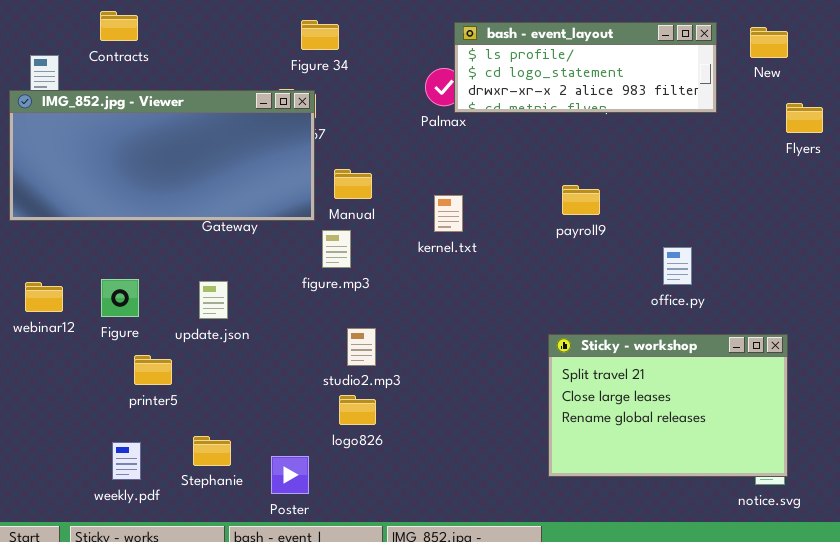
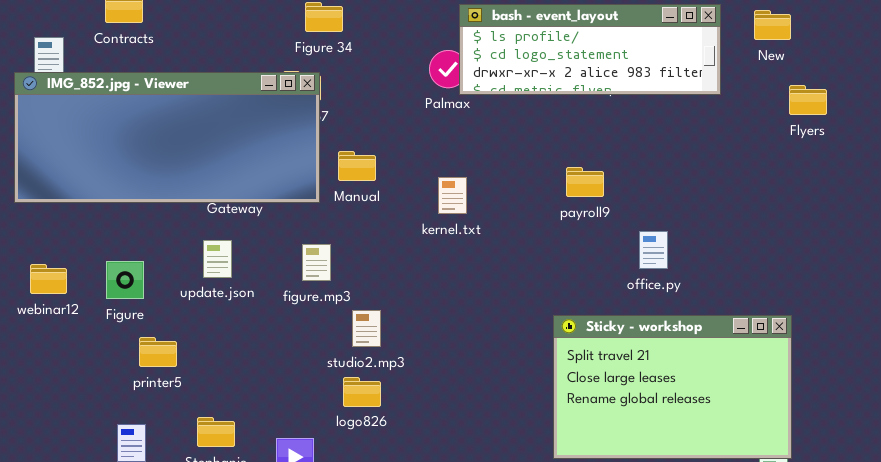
figure.mp3: [322,230,351,268] -> [302,244,331,281], moved
office.py: [663,247,692,285] -> [639,231,668,269], moved
update.json: [199,281,228,319] -> [203,240,232,278], moved

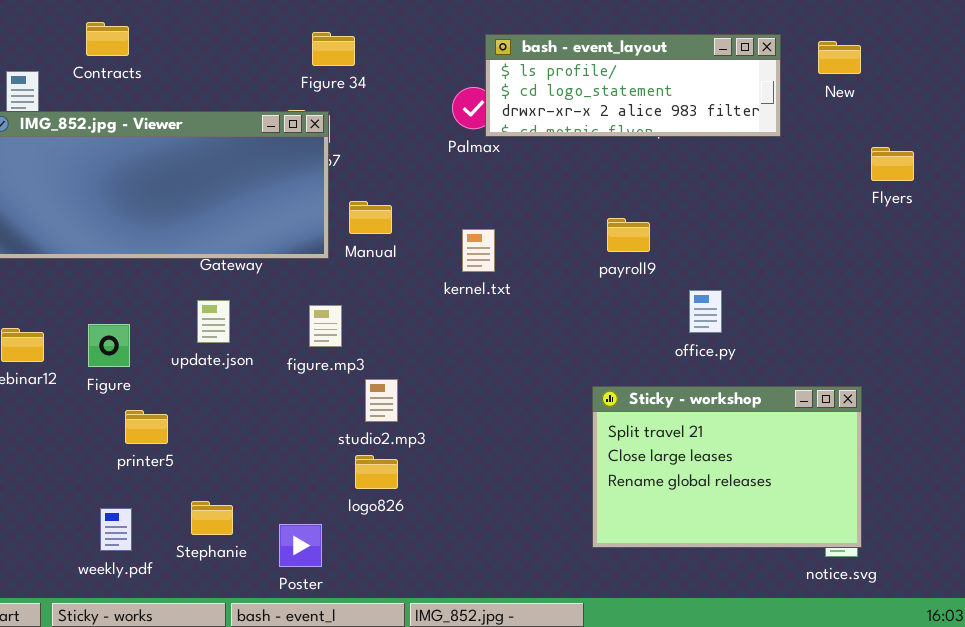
Flyers: [789,85,827,115] -> [871,147,914,181], moved

